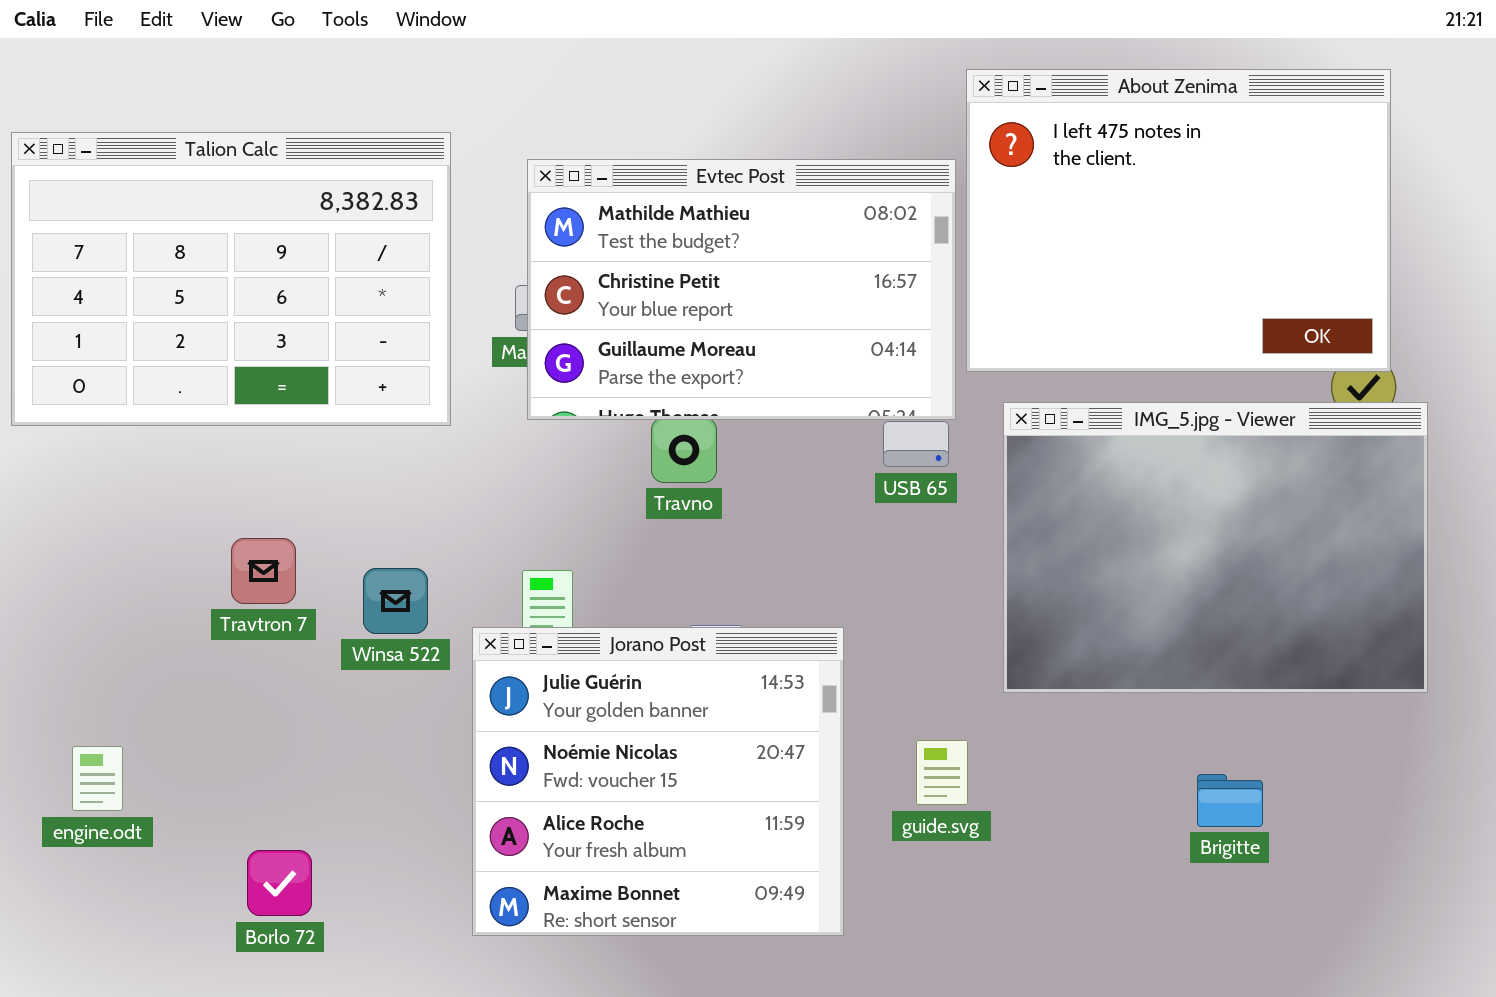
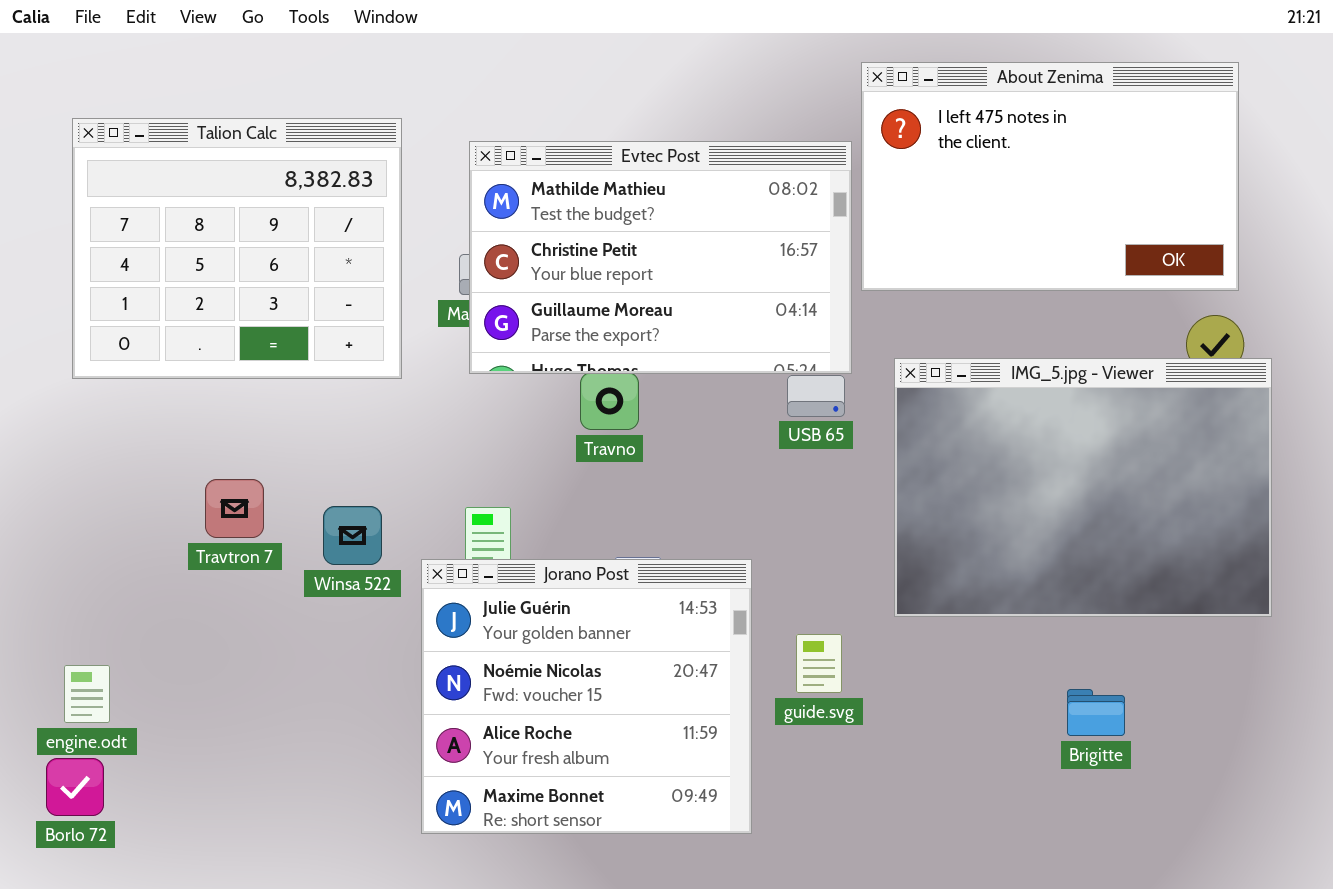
About Zenima: [966,69,1391,372] -> [861,62,1239,291], resized
Talion Calc: [11,132,451,426] -> [72,118,402,379], resized
guide.svg: [916,740,968,805] -> [796,634,842,693], moved
Borlo 72: [247,850,312,916] -> [46,758,104,816], moved

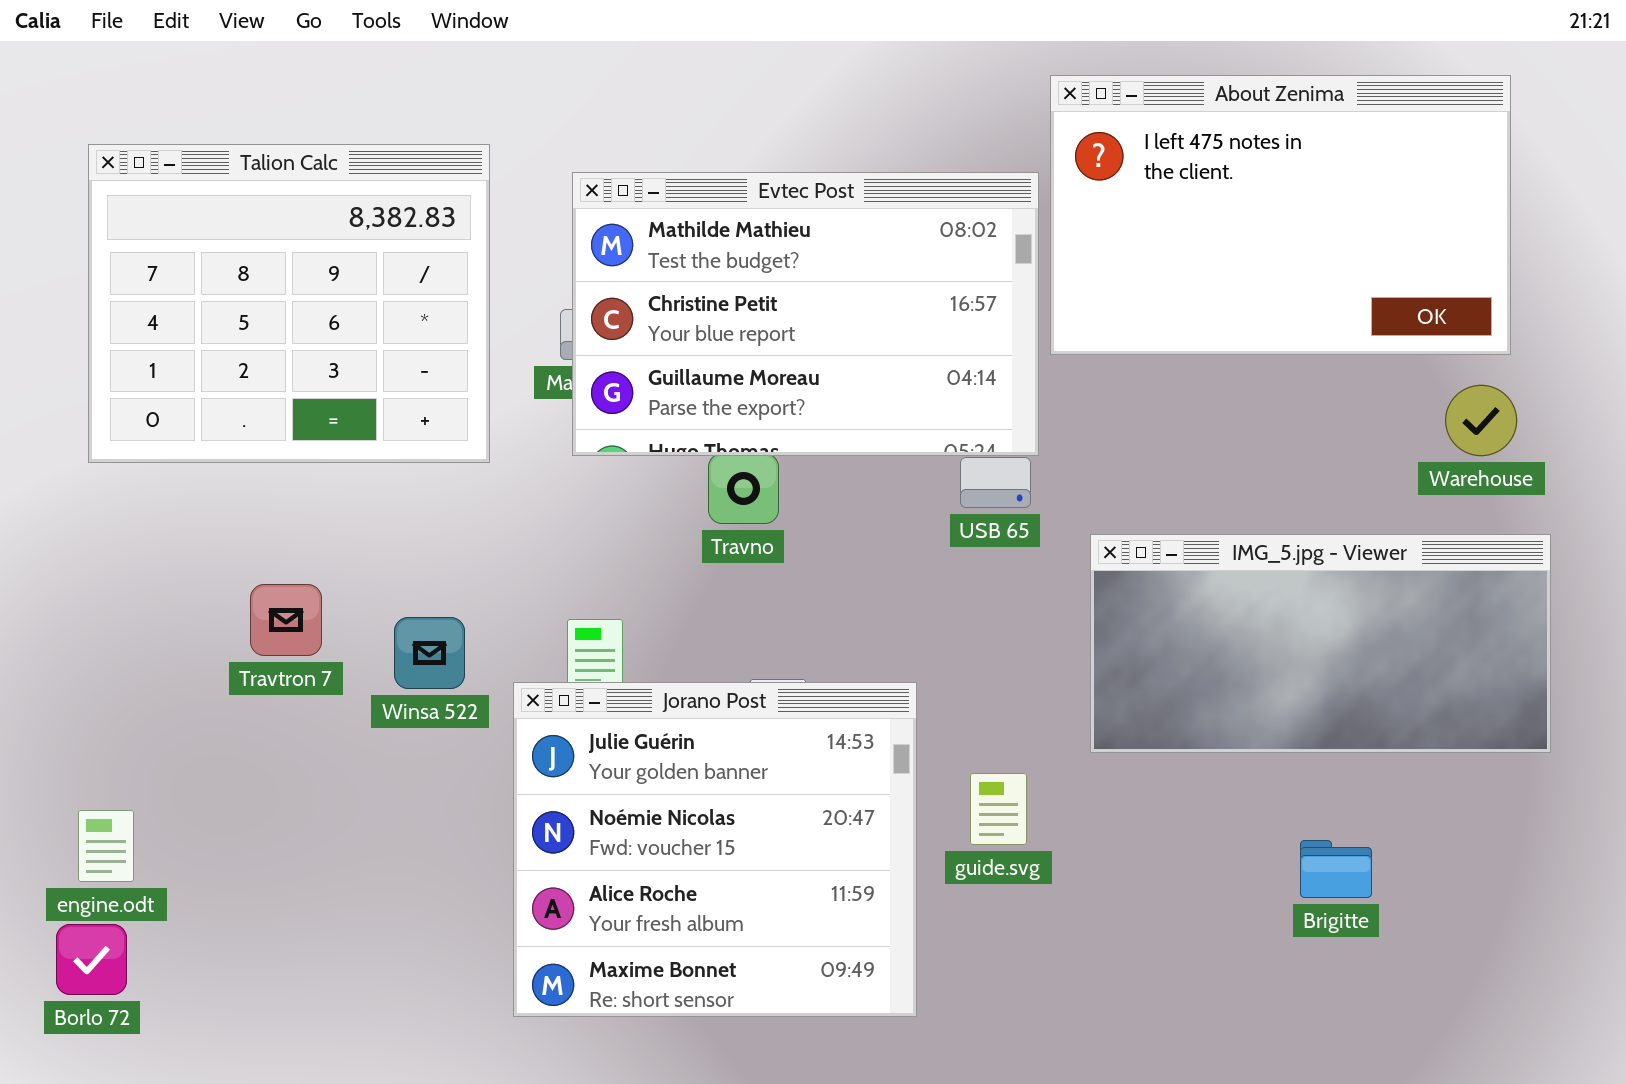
IMG_5.jpg - Viewer: [894,358,1272,617] -> [1090,534,1551,753], resized

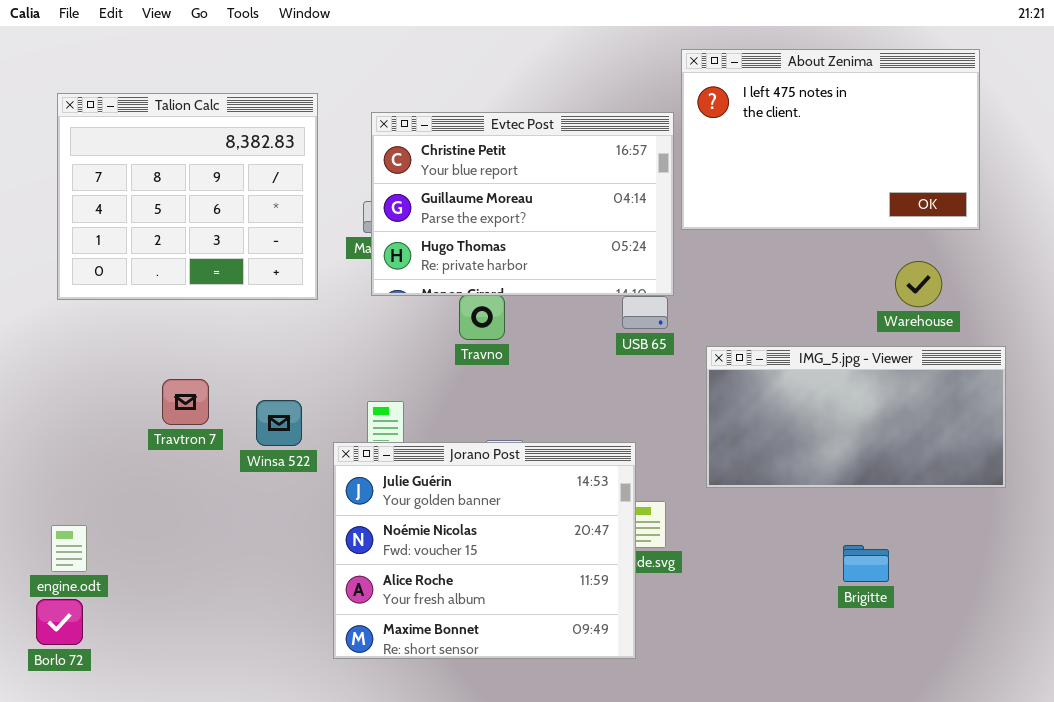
Evtec Post: [572,172,1039,456] -> [371,112,674,296], scrolled down 1 row
Warehouse: [1445,385,1517,456] -> [895,261,942,307], moved
Jorano Post: [513,682,917,1017] -> [333,442,636,659], resized

